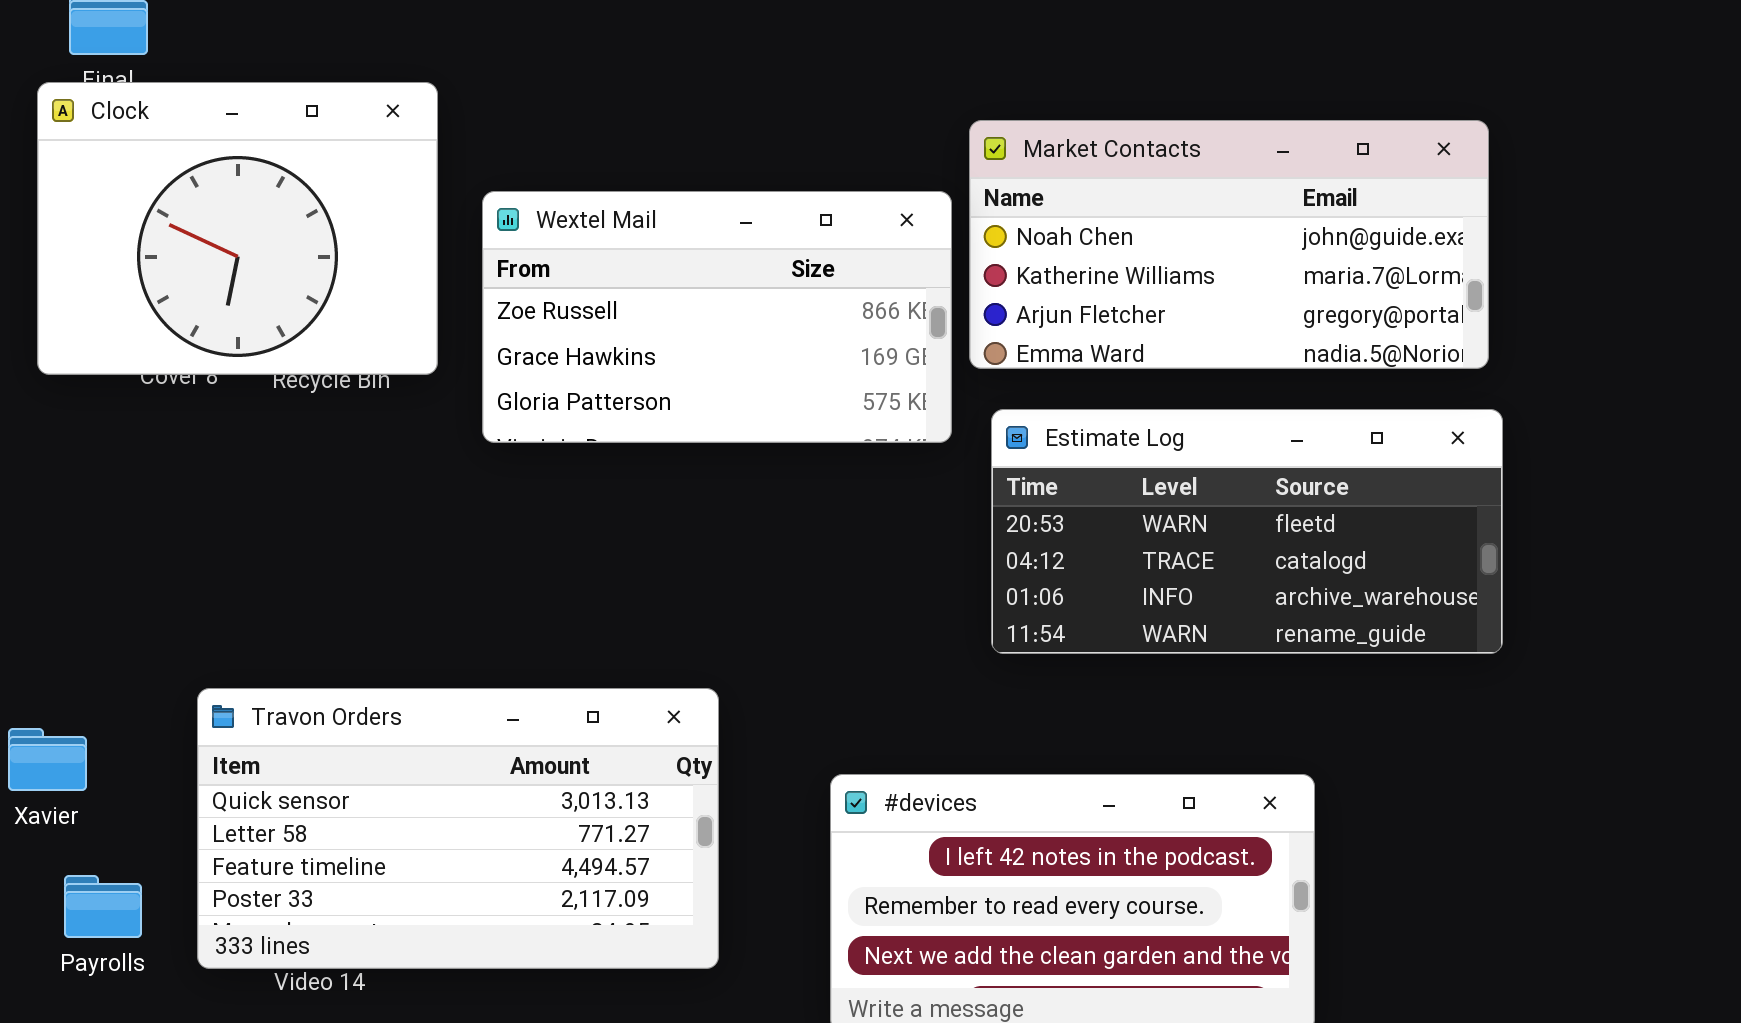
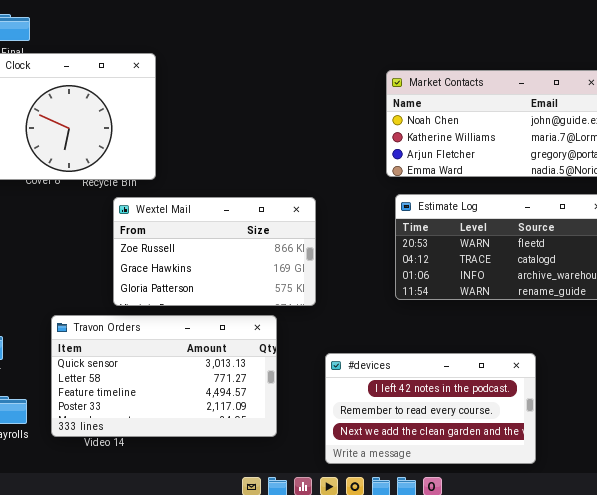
Wextel Mail: [482,191,952,443] -> [113,197,316,306], moved

